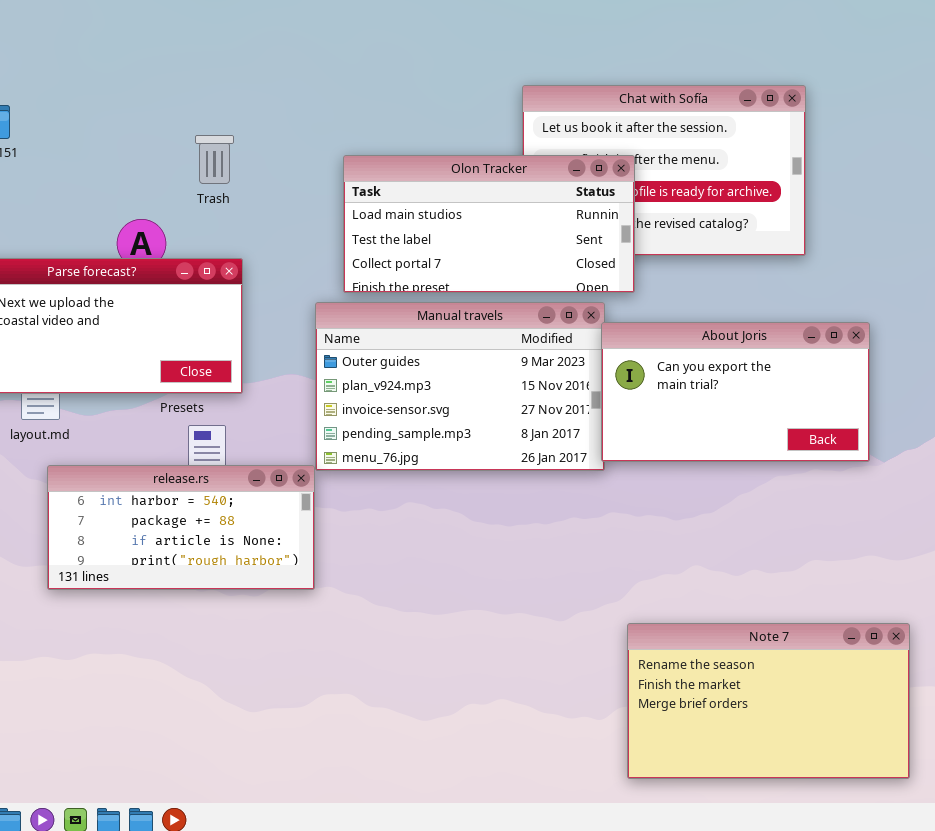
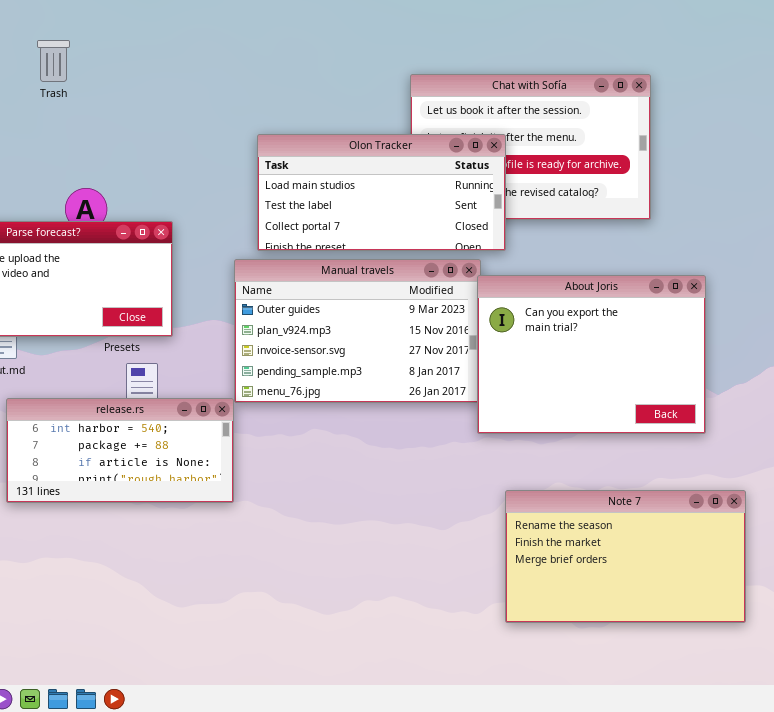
Trash: [195,135,234,184] -> [37,40,70,82], moved
About Joris: [601,322,870,462] -> [477,275,706,434], resized
Note 7: [627,623,910,779] -> [505,490,746,623], moved

